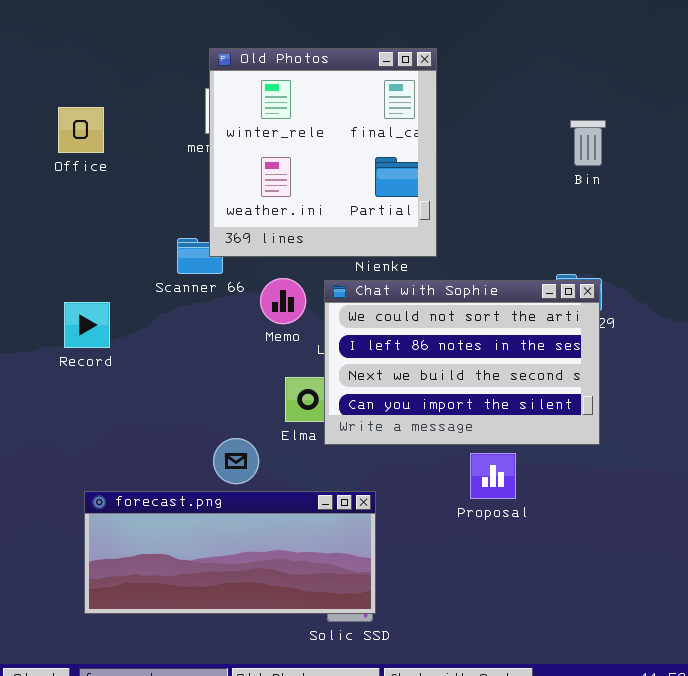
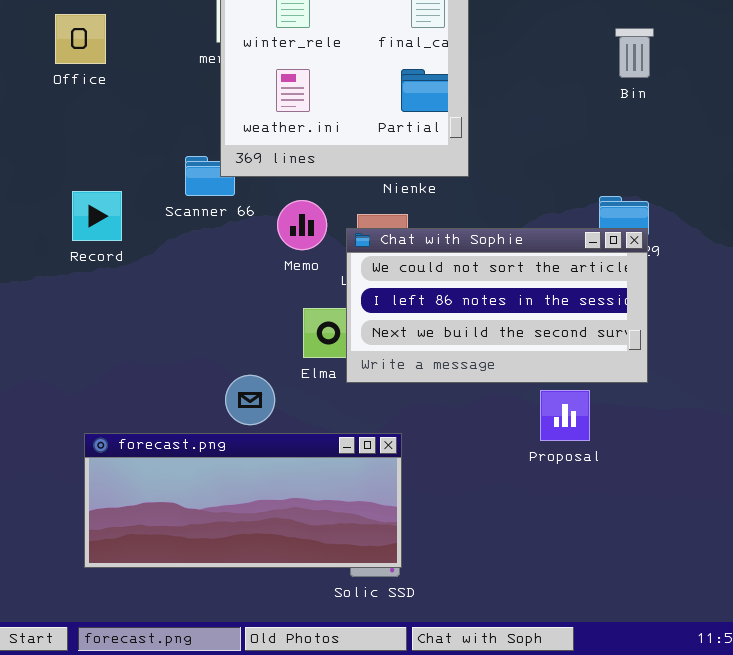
Chat with Sophie: [324,280,600,445] -> [346,228,648,383], resized
Record: [64,302,110,348] -> [72,191,122,241], moved
Proposal: [470,453,516,499] -> [540,390,590,441], moved

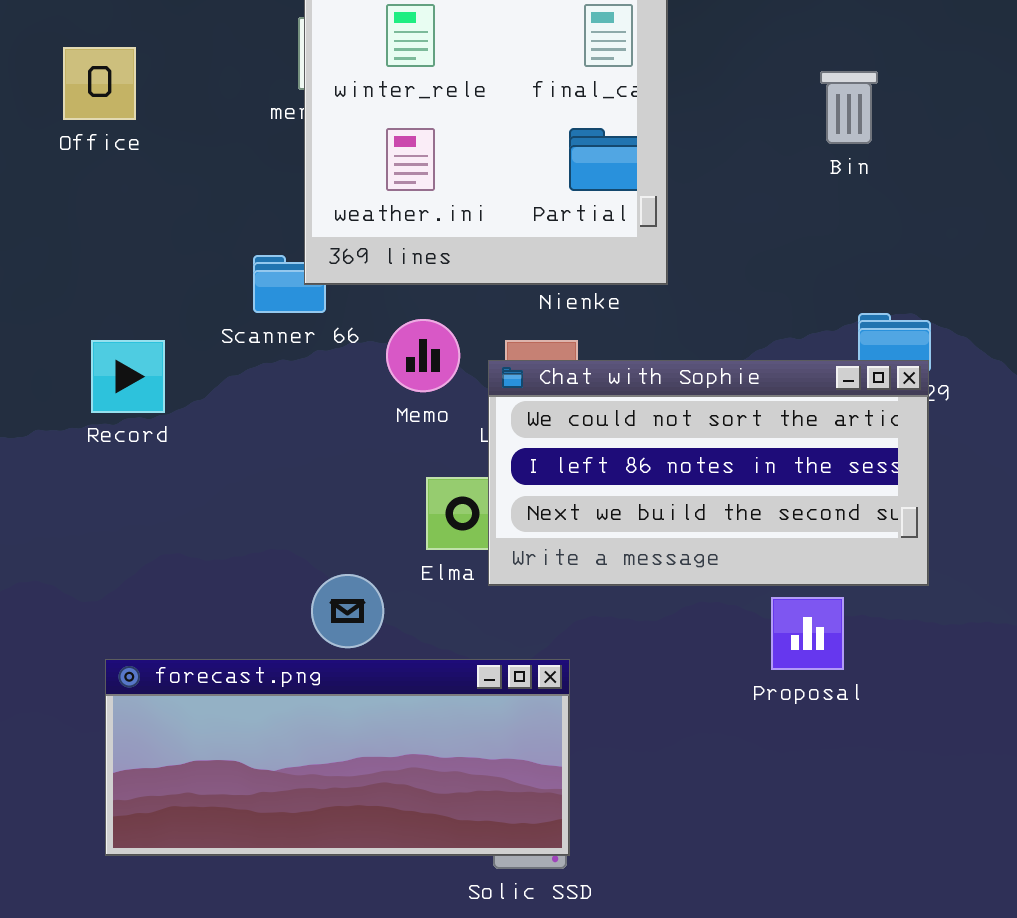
Bin: [615,28,654,78] -> [820,71,878,144], moved
Record: [72,191,122,241] -> [91,340,165,413], moved

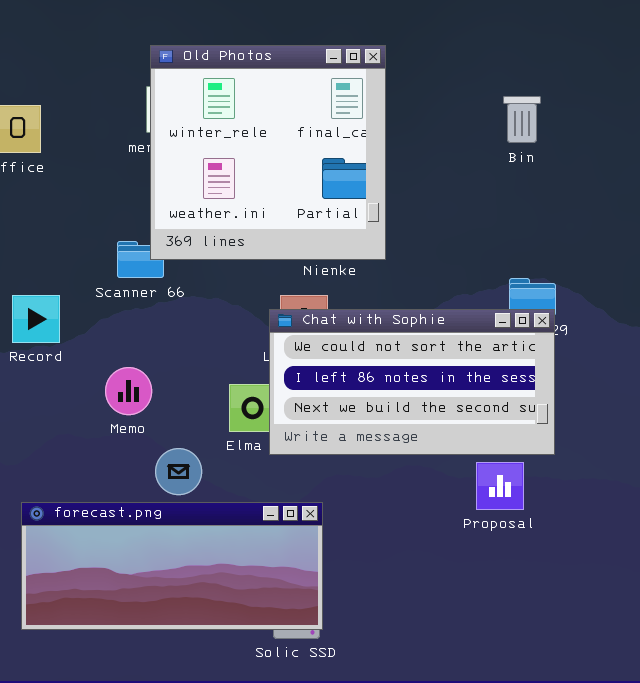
Bin: [820,71,878,144] -> [503,96,541,143], moved
Memo: [386,319,460,392] -> [105,367,152,415], moved
Proposal: [771,597,844,670] -> [476,462,524,510], moved

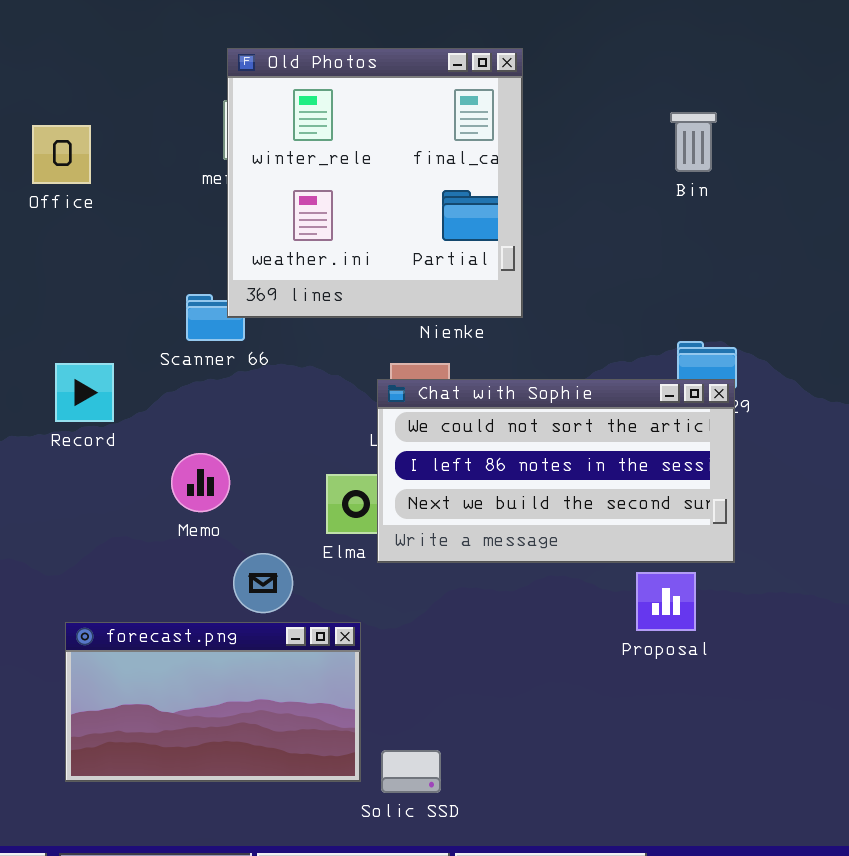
forecast.png: [21,502,323,630] -> [65,622,361,782], resized

